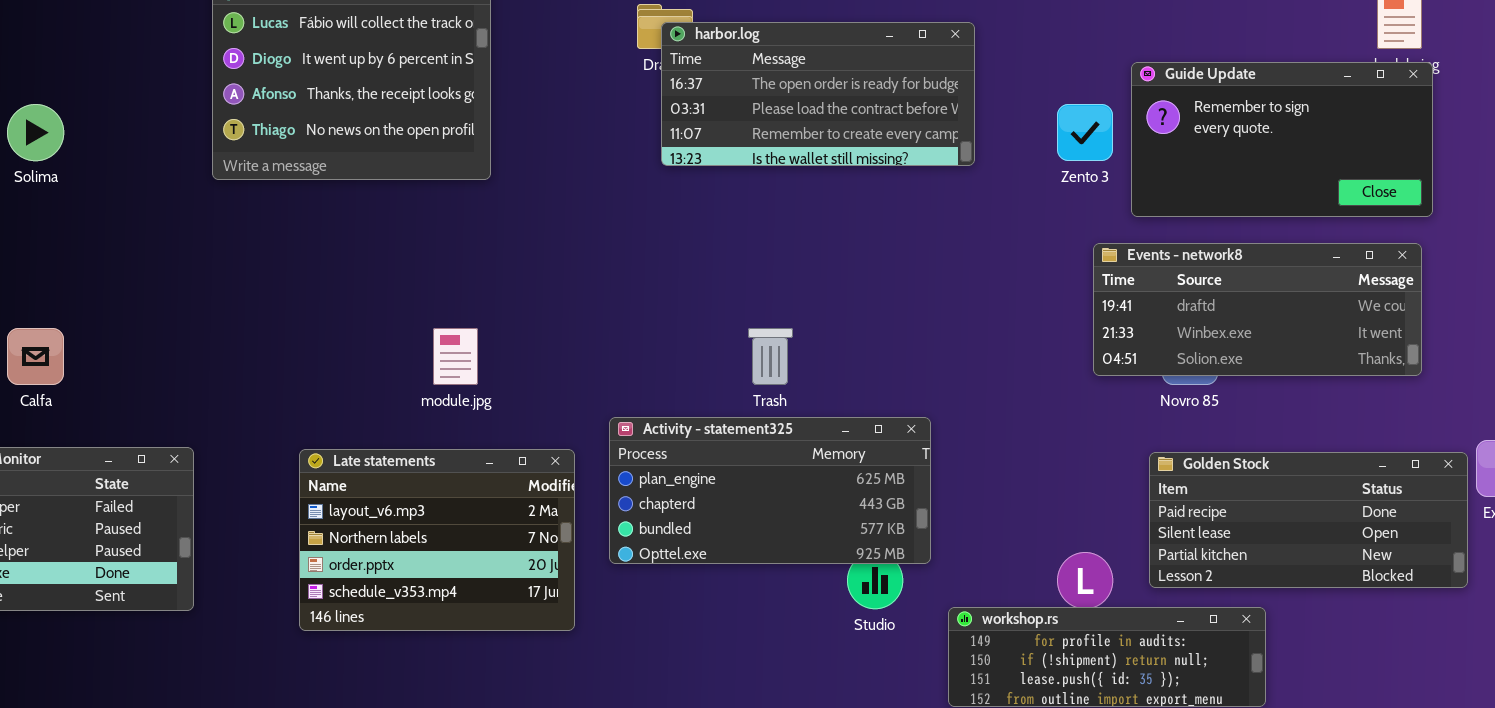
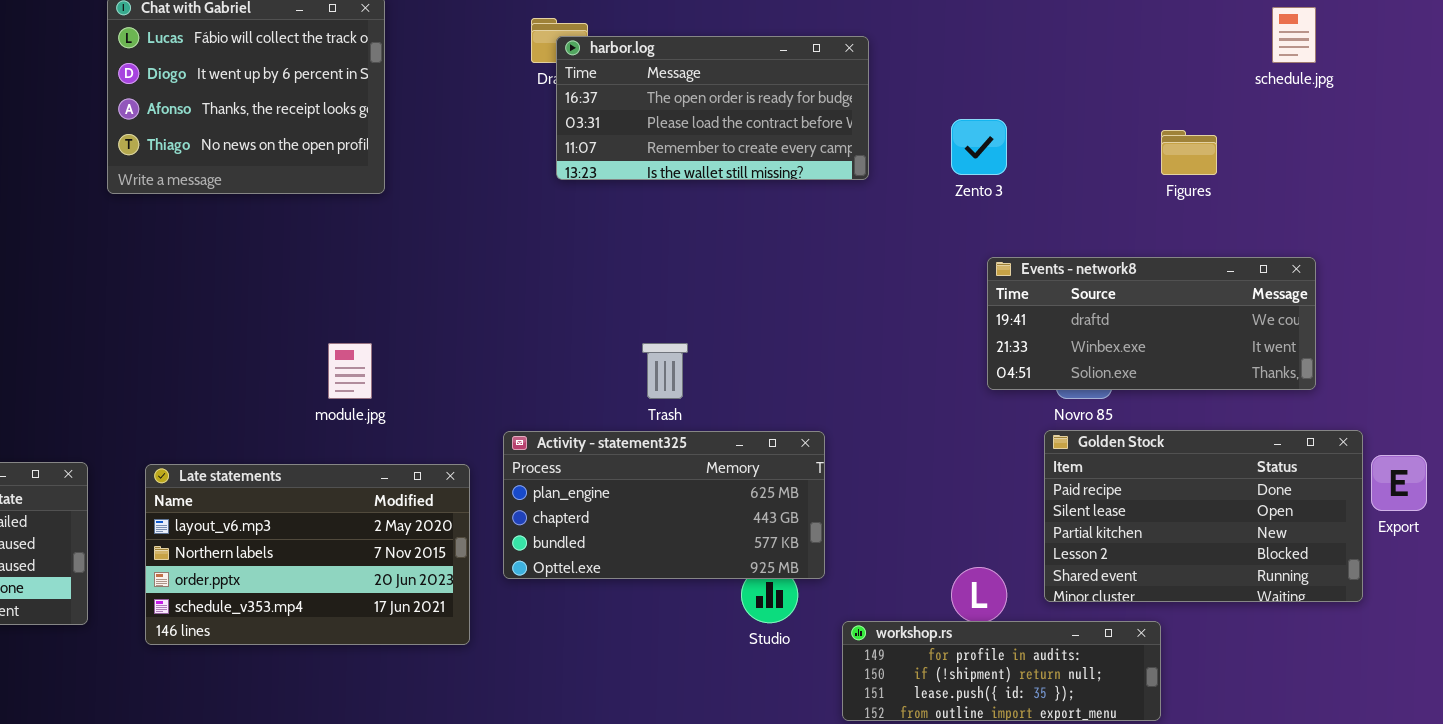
Guide Update: [1131,62,1433,217] -> none, closed
Late statements: [299,449,575,631] -> [145,464,470,645], resized
Golden Stock: [1149,452,1468,588] -> [1044,430,1363,602], resized

